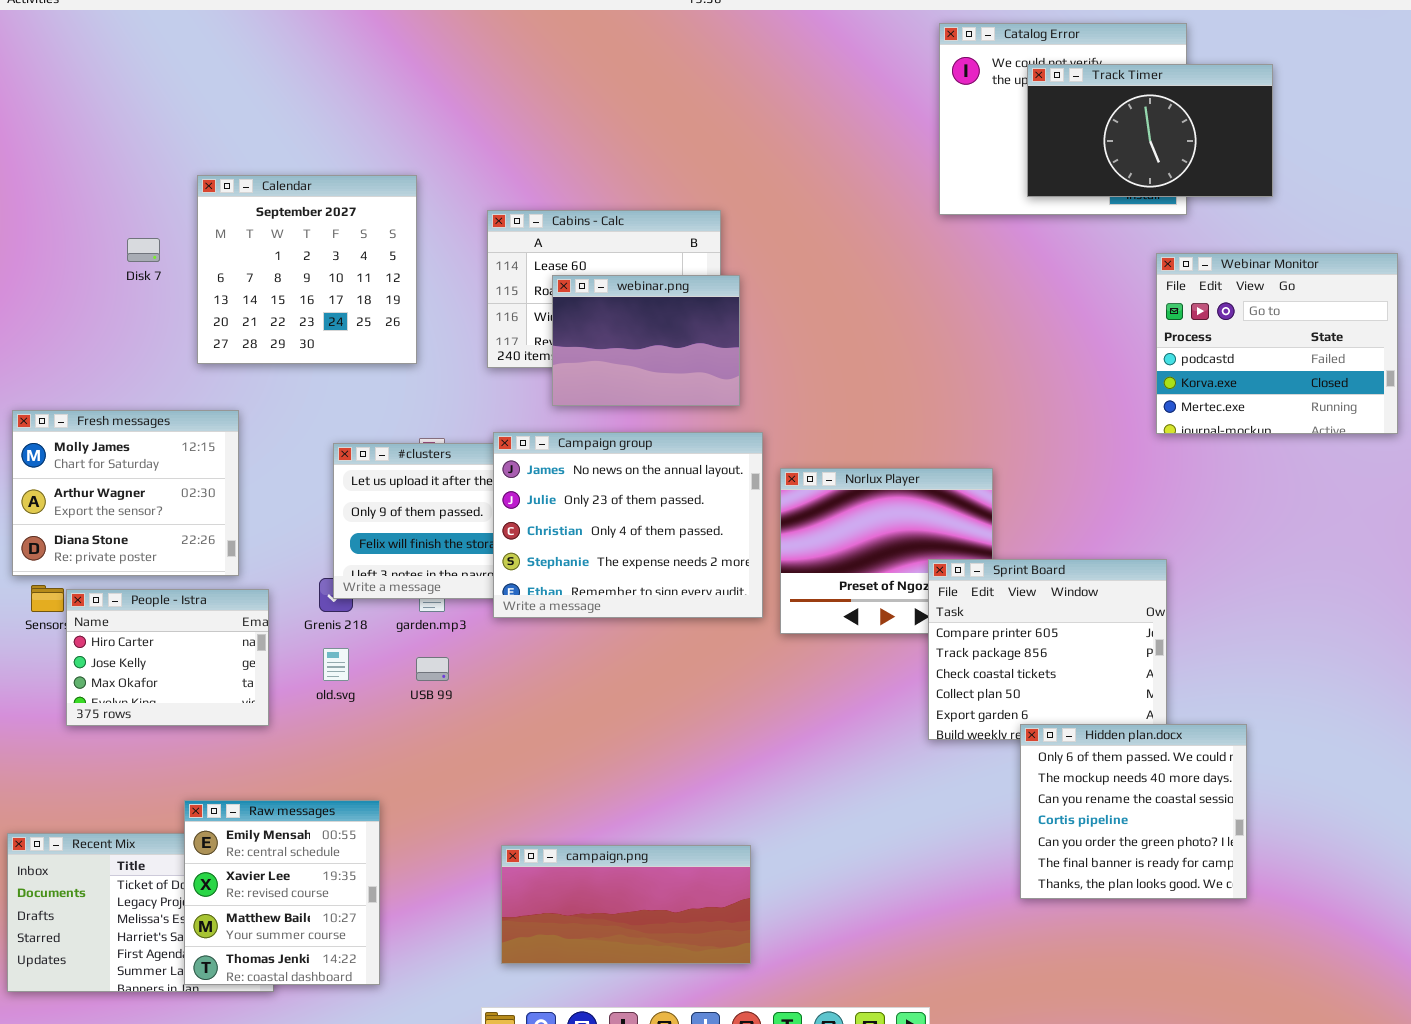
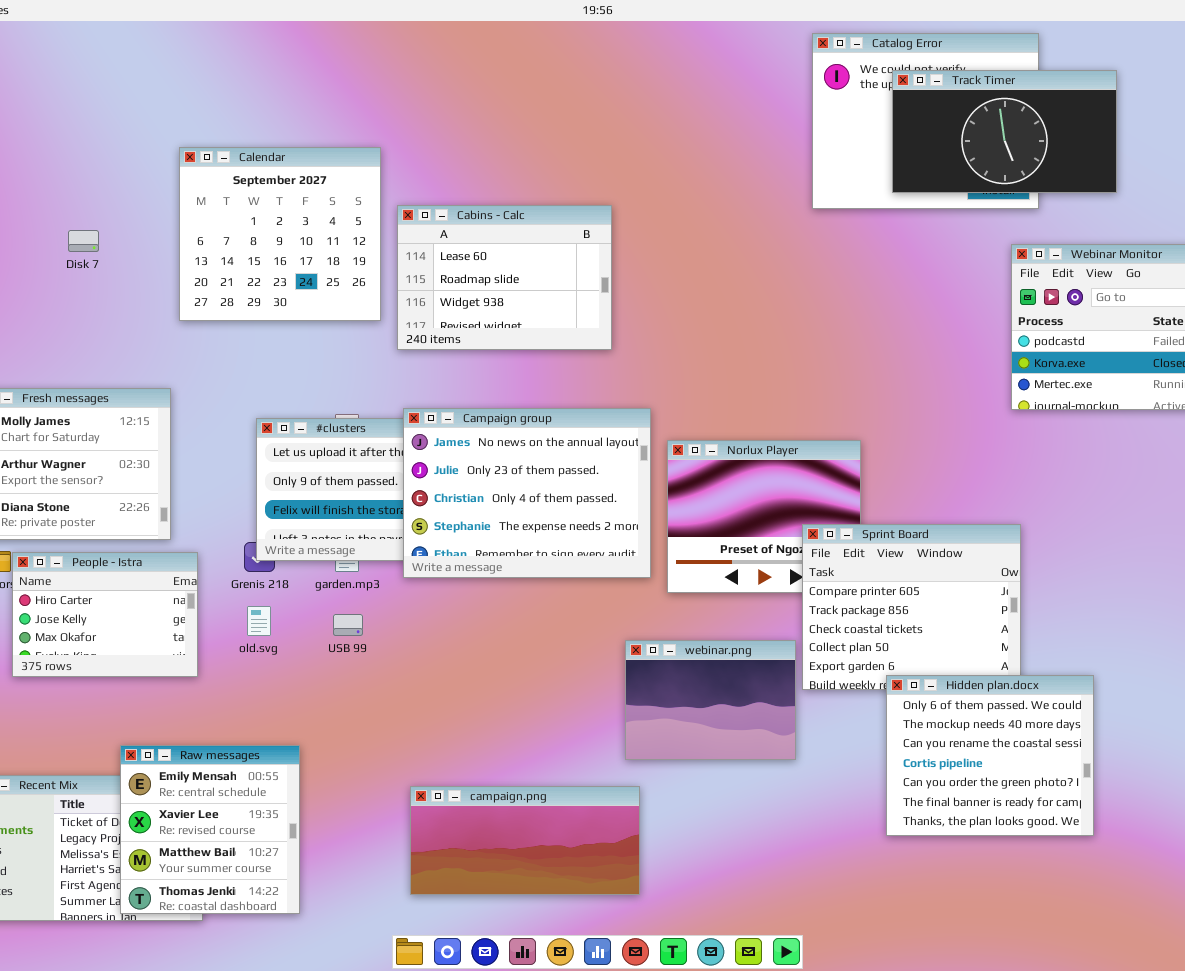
Calendar: [197,175,417,364] -> [179,147,381,321], moved
webinar.png: [552,275,740,406] -> [625,640,796,760], moved

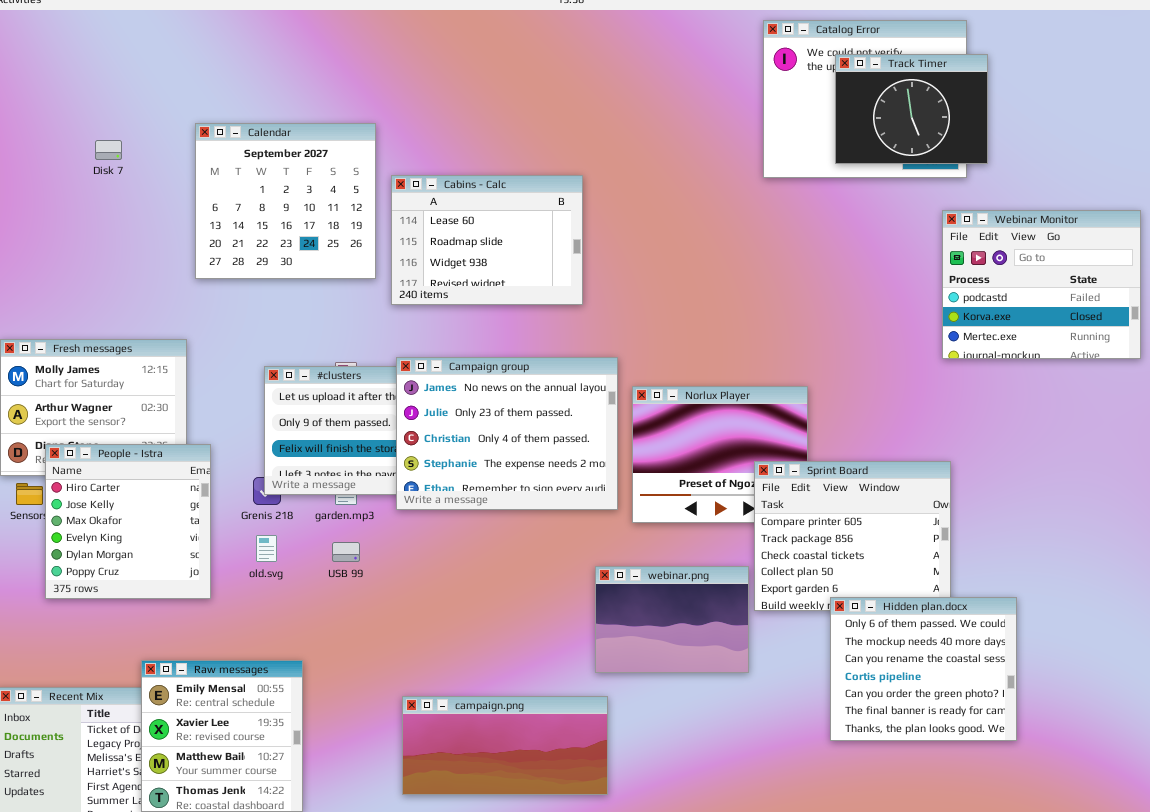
Track Timer: [892,70,1117,193] -> [835,54,988,164], resized
Disk 7: [68,230,99,252] -> [95,140,122,160], moved
People - Istra: [12,552,198,677] -> [45,444,211,599], resized

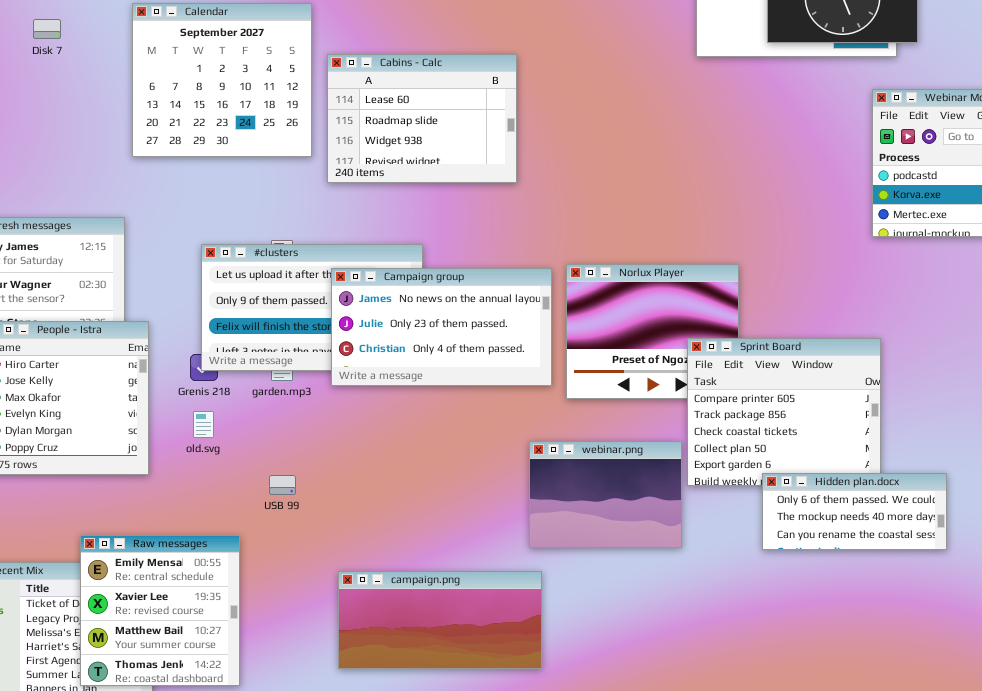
Campaign group: [396,357,618,510] -> [331,268,552,386], resized
USB 99: [332,542,360,562] -> [269,475,296,495], moved
Hidden plan.docx: [830,597,1017,741] -> [762,473,947,550], resized

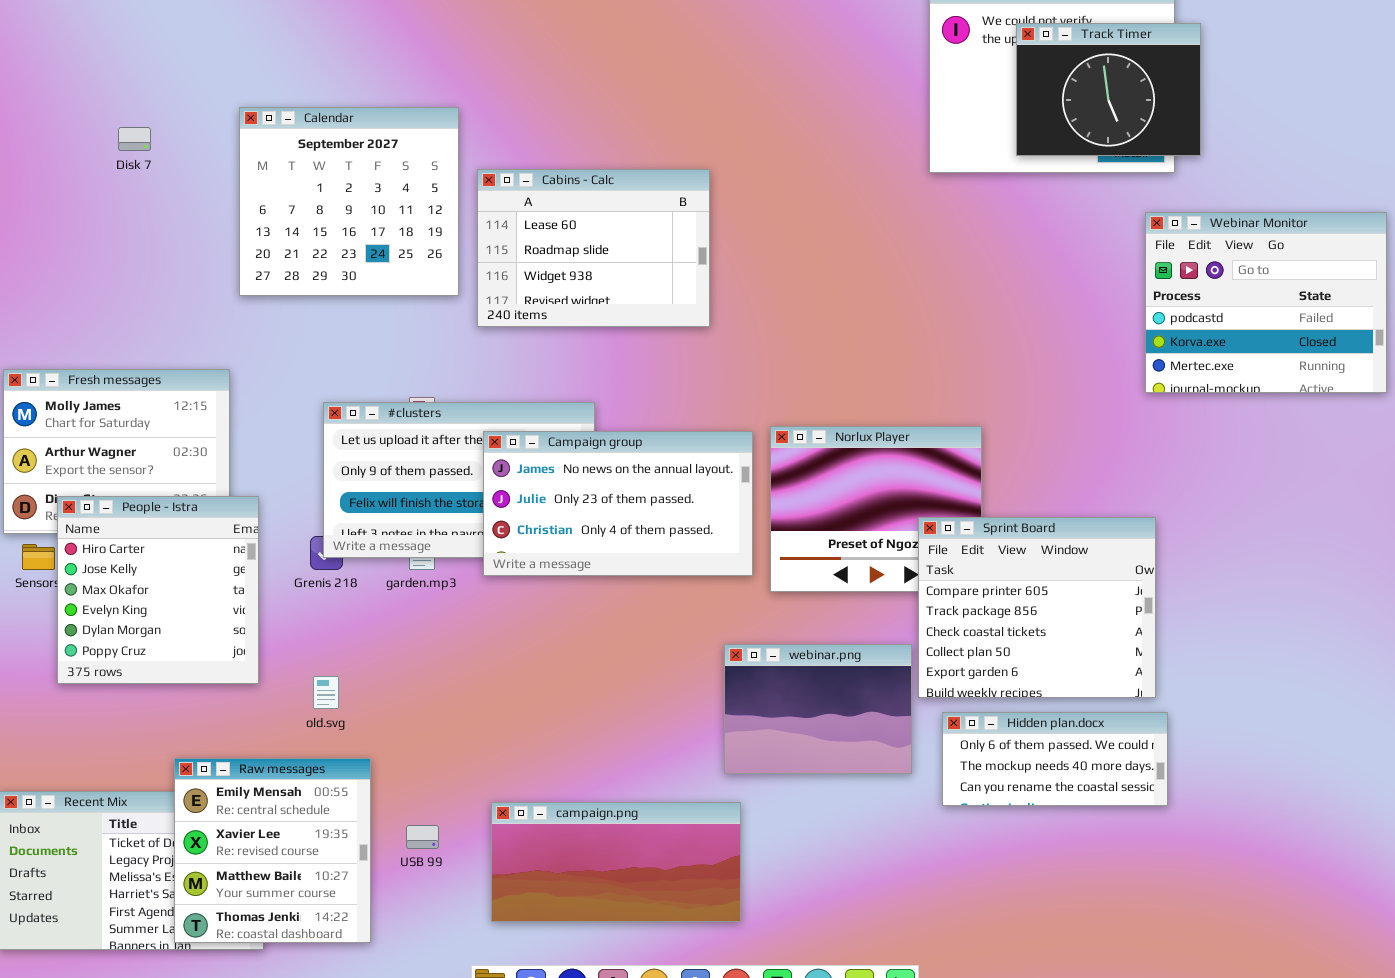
old.svg: [193,411,214,438] -> [313,676,339,709], moved
Hidden plan.docx: [762,473,947,550] -> [942,712,1168,806], moved
USB 99: [269,475,296,495] -> [406,825,439,849], moved

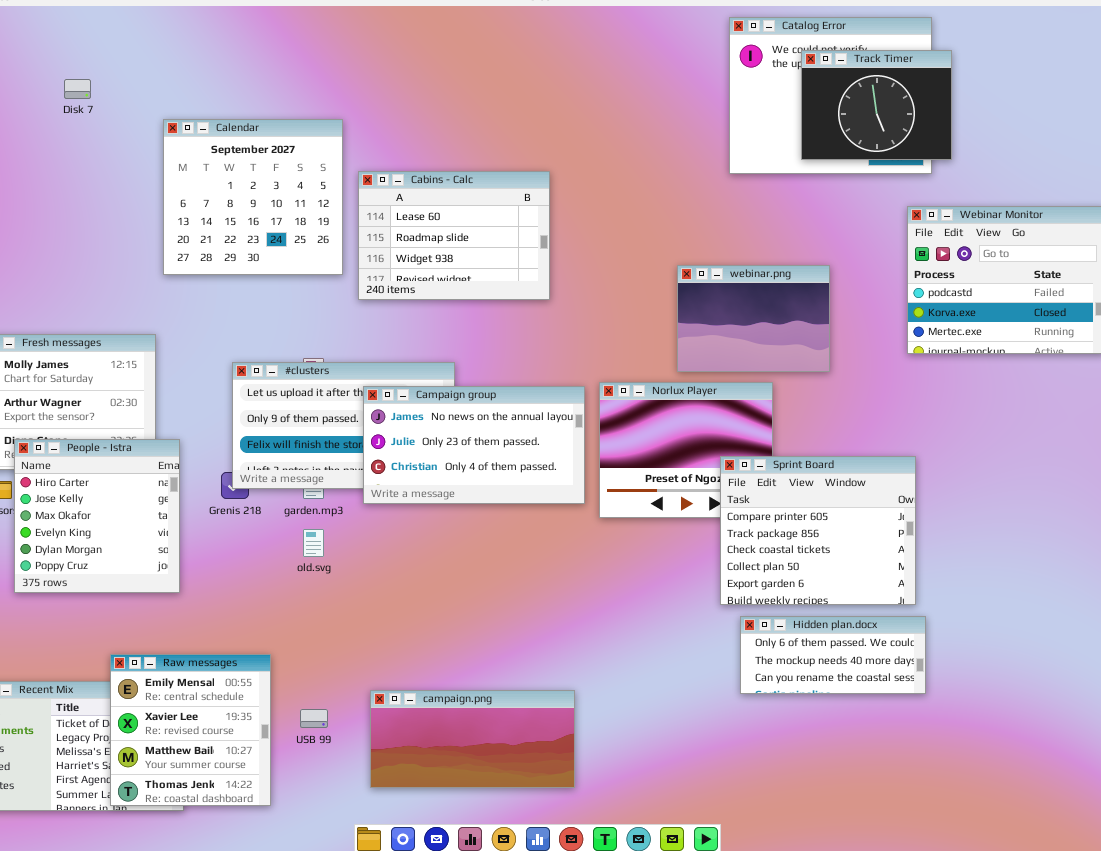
Disk 7: [118,127,151,151] -> [64,79,91,99], moved
webinar.png: [724,644,912,774] -> [677,265,830,372], moved
old.svg: [313,676,339,709] -> [303,529,324,557], moved

